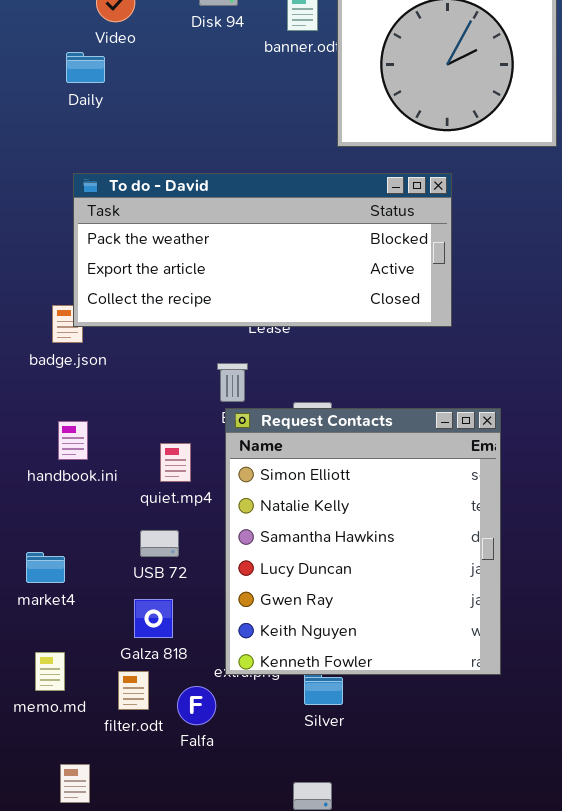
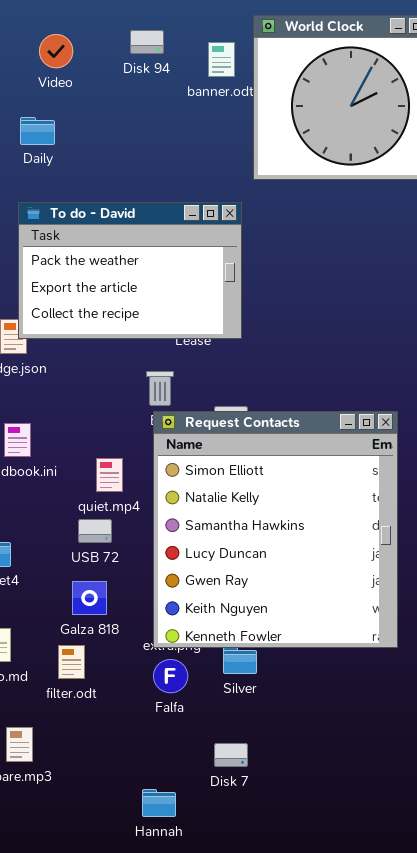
Daily: [66,52,105,83] -> [20,117,55,145], moved
To do - David: [73,173,452,327] -> [18,202,242,339], resized
quiet.mp4: [160,443,191,482] -> [96,458,123,492], moved
Falfa: [177,686,216,725] -> [153,659,188,693], moved

